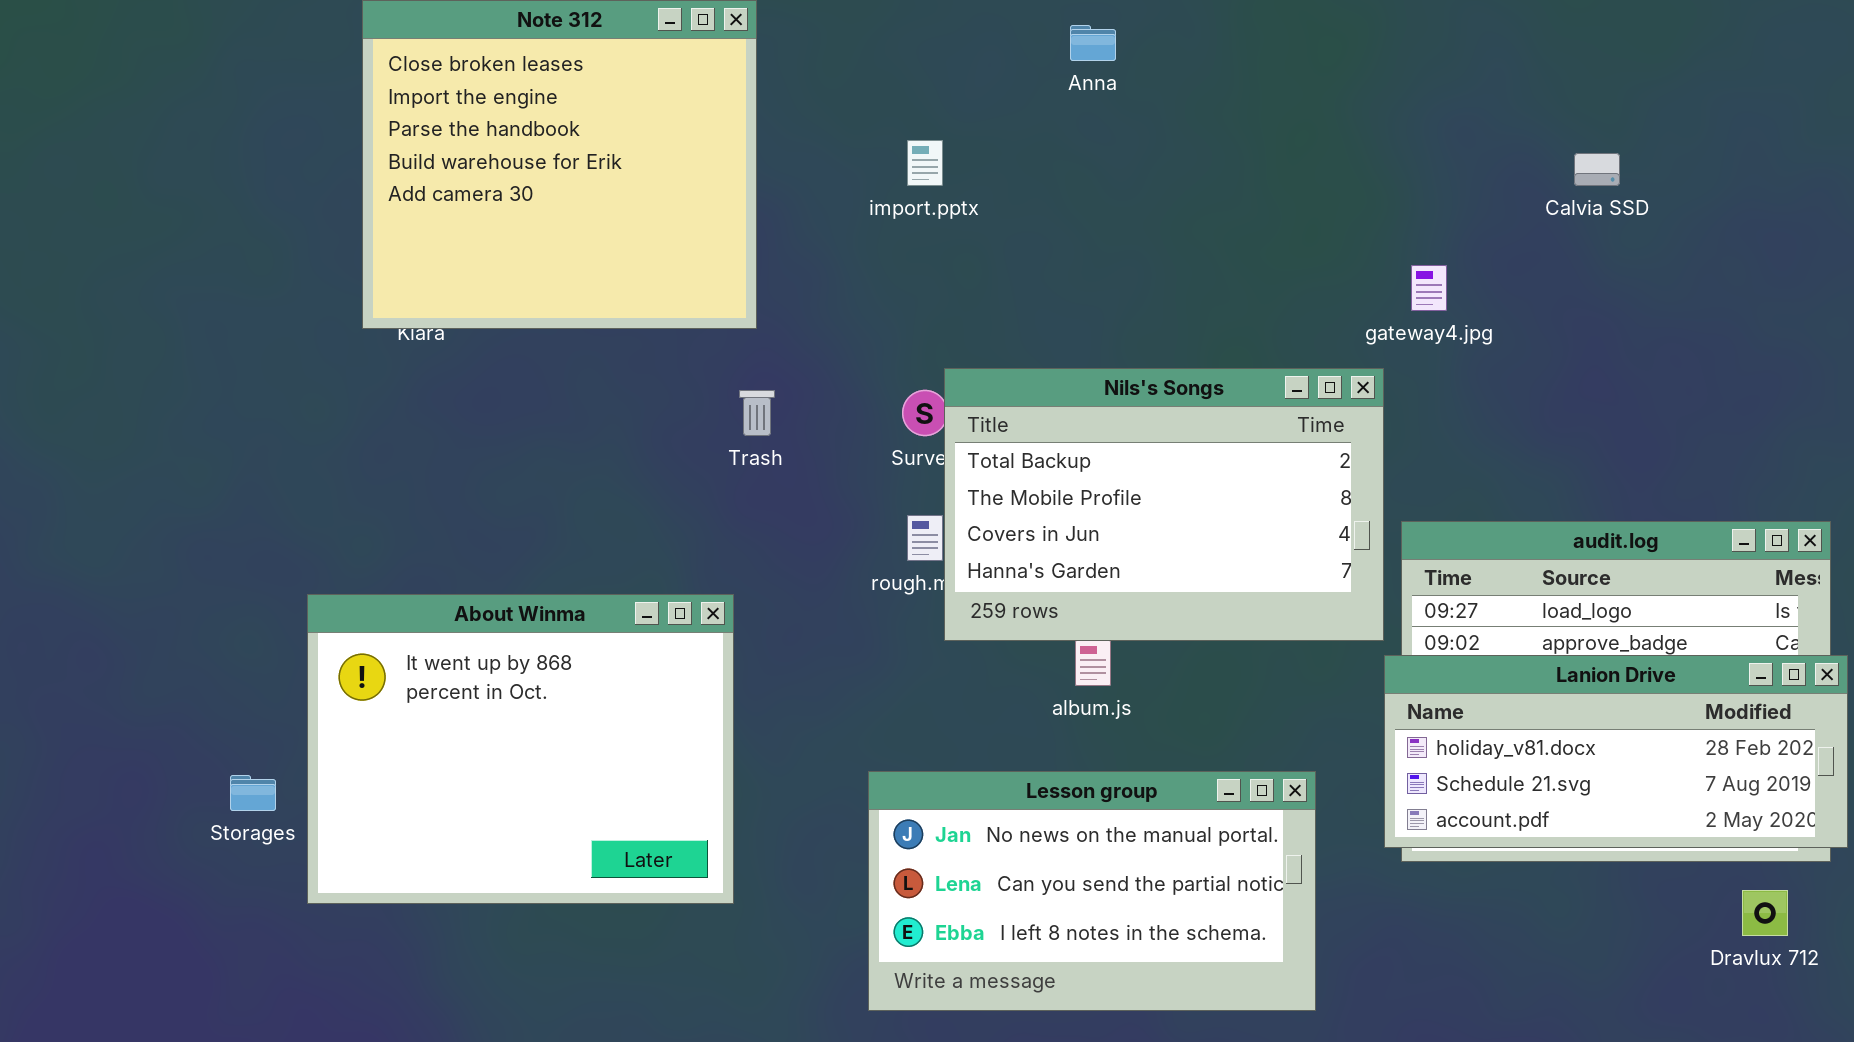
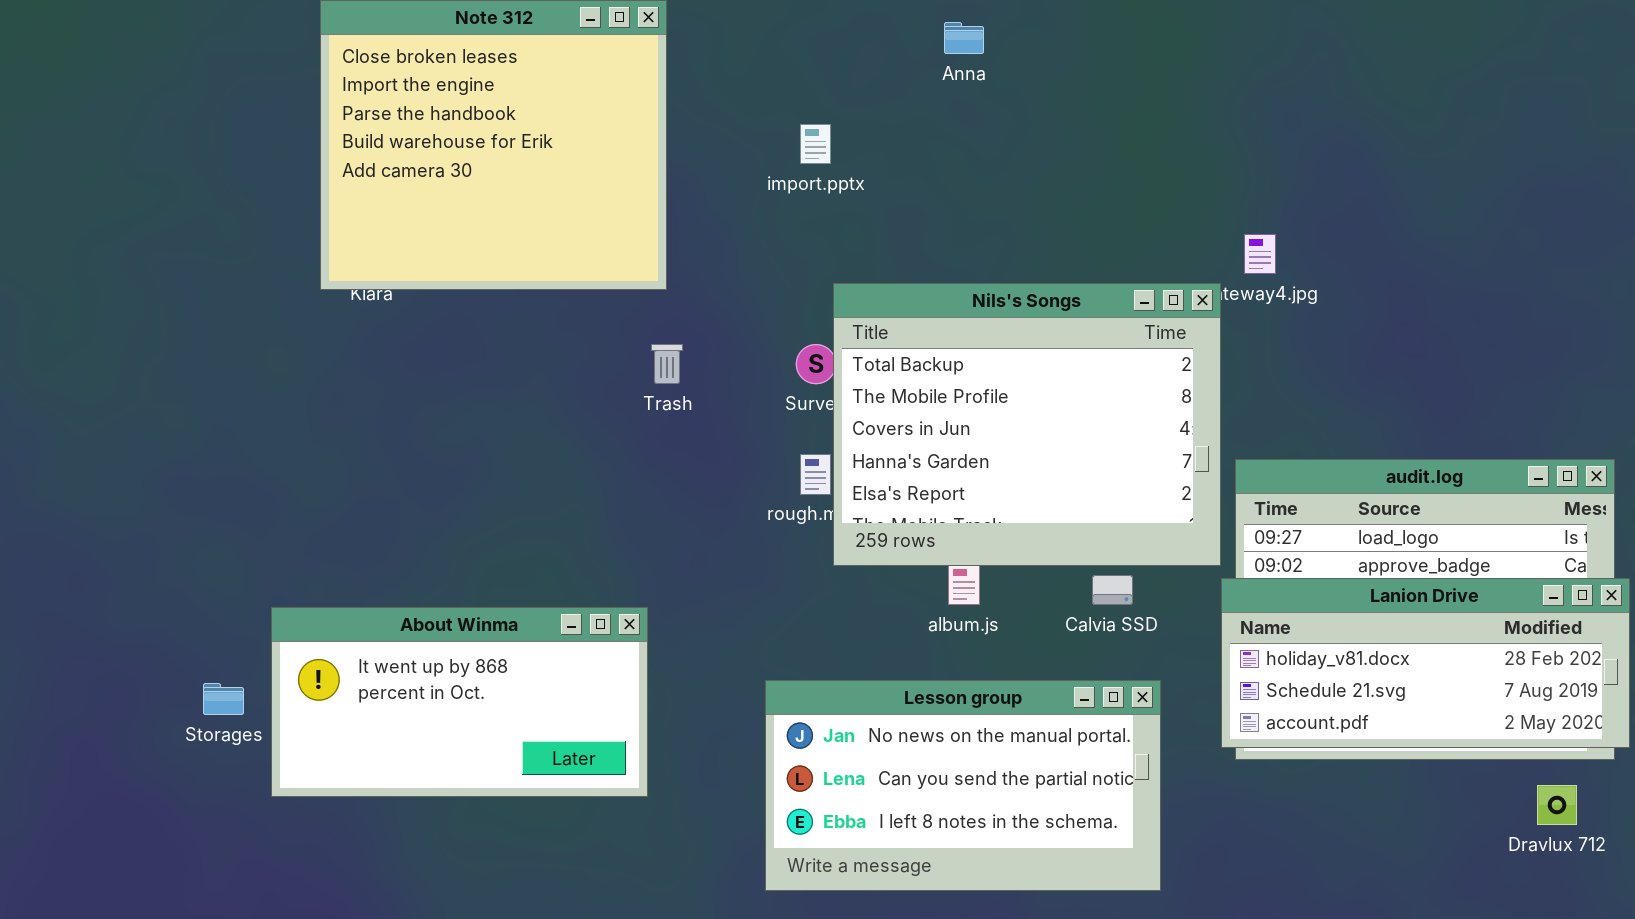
Calvia SSD: [1574,153,1620,186] -> [1092,575,1133,605], moved
Nils's Songs: [944,368,1384,641] -> [833,283,1221,566], resized
About Winma: [307,594,734,904] -> [271,607,648,797], resized

